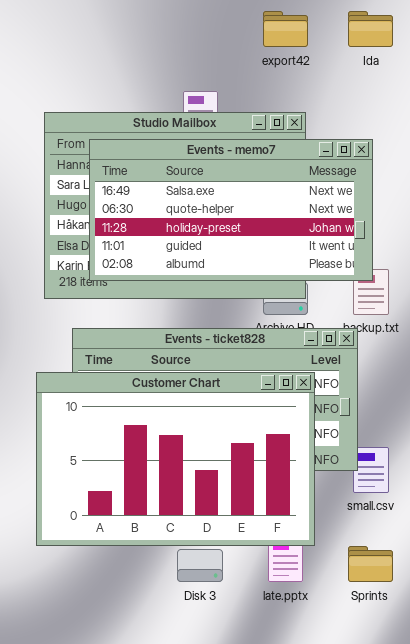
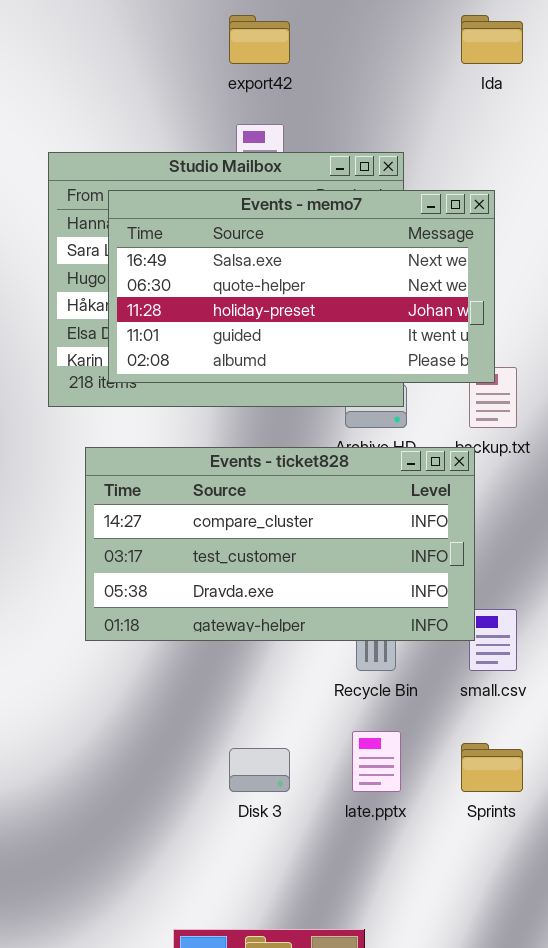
export42: [263,11,308,47] -> [229,15,290,64], moved
Customer Chart: [36,372,315,546] -> none, closed

